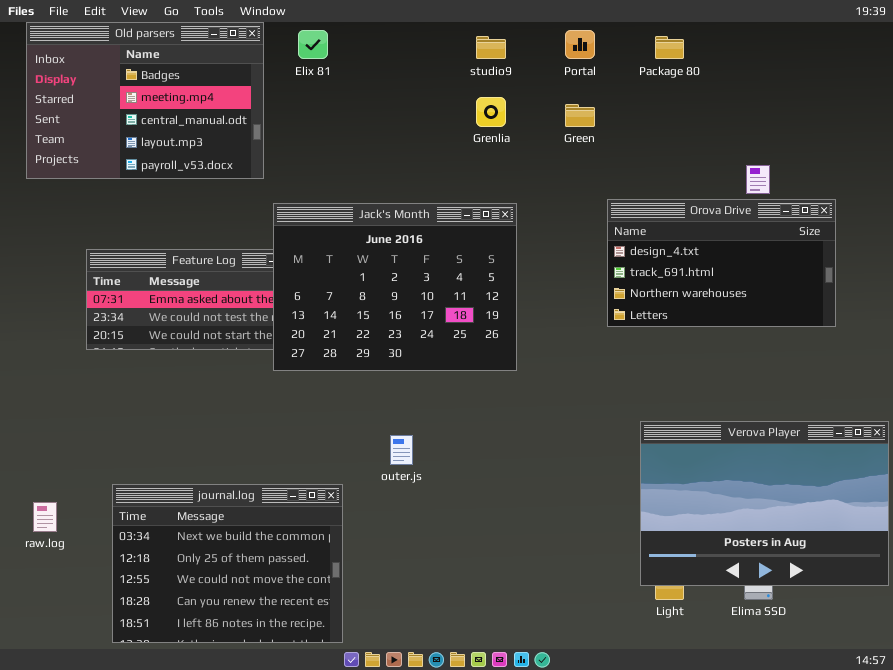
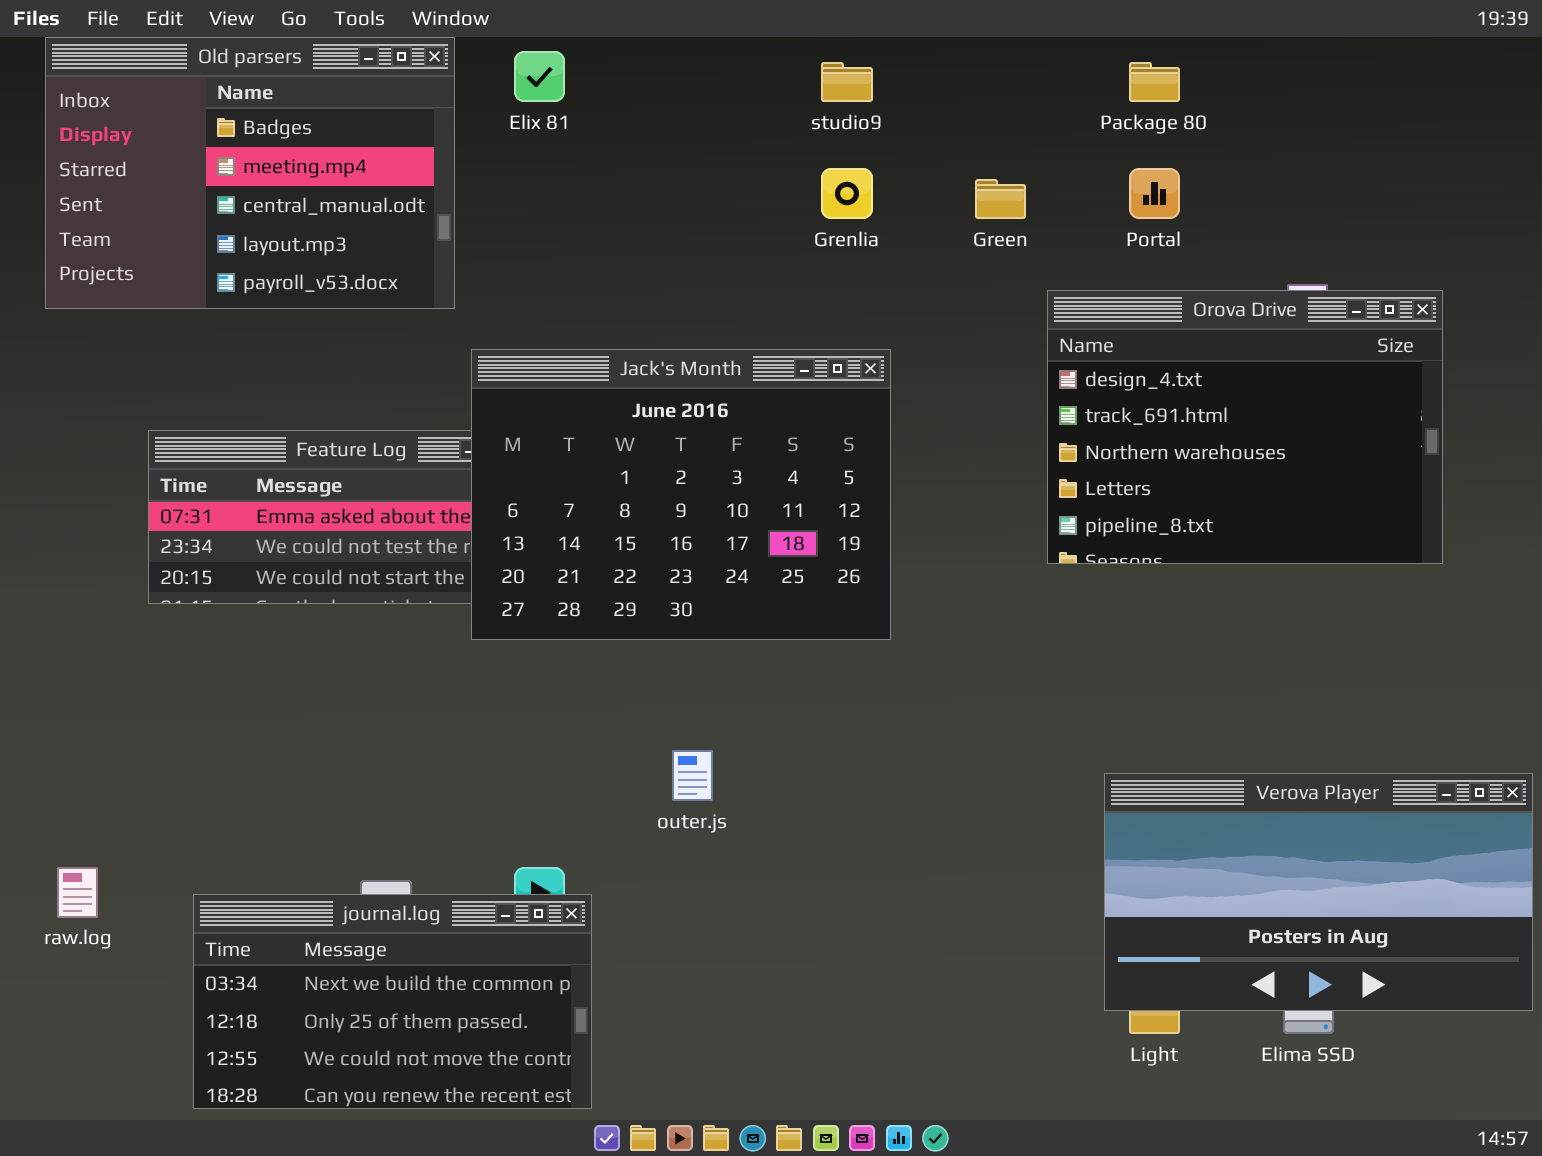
Portal: [565,30,595,59] -> [1129,168,1180,219], moved
Orova Drive: [607,199,836,327] -> [1047,290,1443,564], resized
Verova Player: [640,421,889,586] -> [1104,773,1533,1011], resized
journal.log: [112,484,343,643] -> [193,894,592,1109], resized

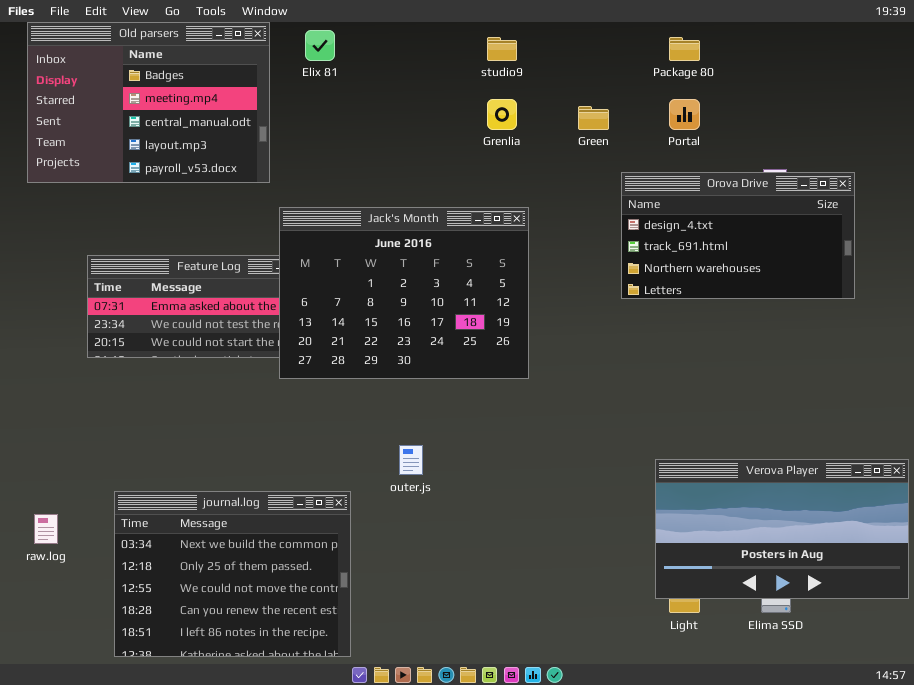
Orova Drive: [1047,290,1443,564] -> [621,172,855,299], resized
journal.log: [193,894,592,1109] -> [114,491,351,657], resized

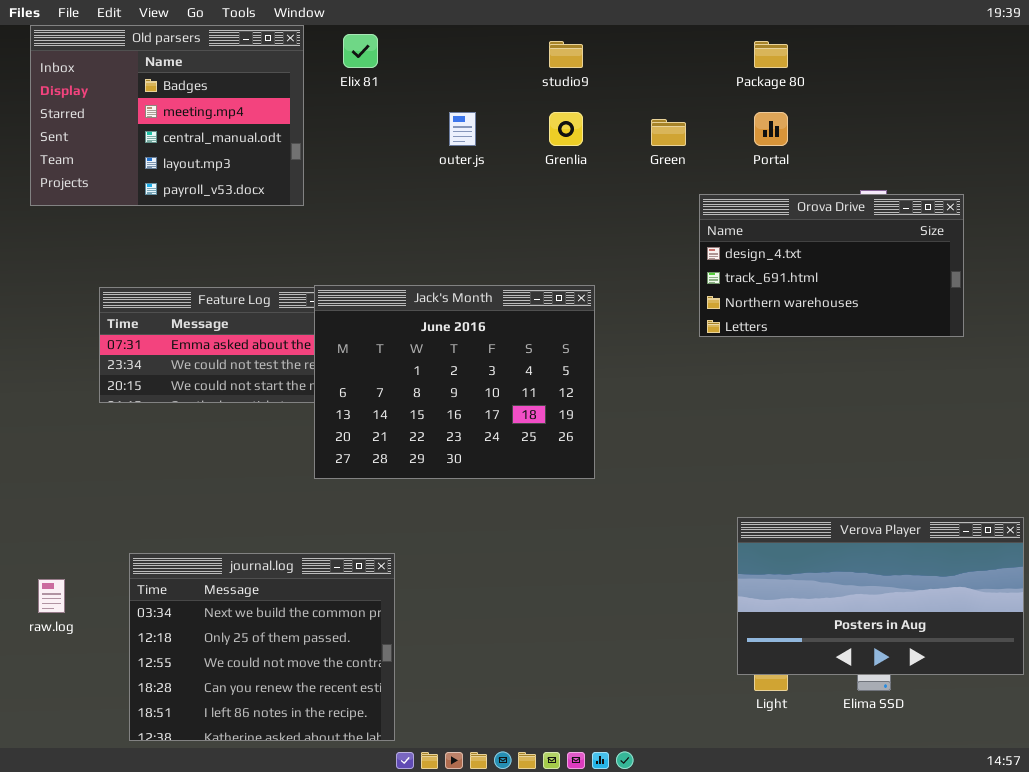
Jack's Month: [279,207,529,379] -> [314,285,595,479], moved
outer.js: [399,445,423,475] -> [449,112,476,146], moved

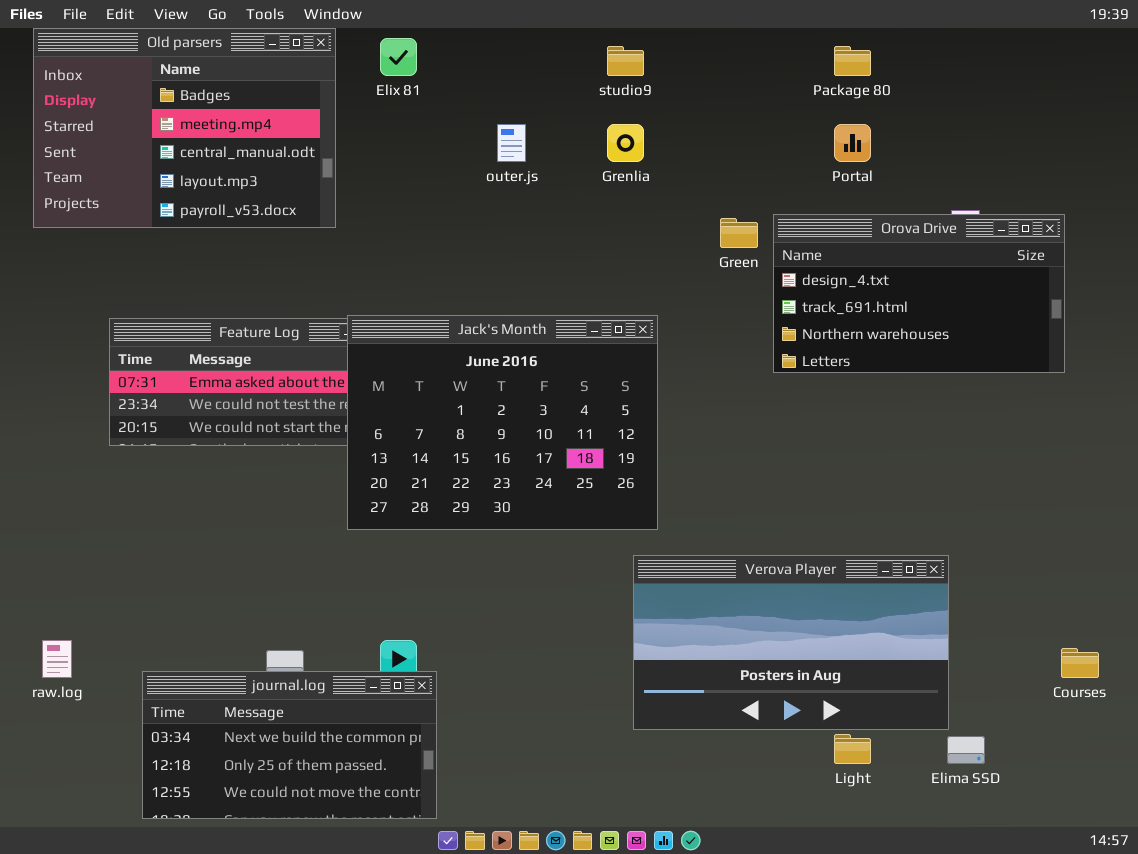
Green: [651,119,686,146] -> [720,218,758,248], moved
Verova Player: [737,517,1024,675] -> [633,555,949,730], moved
journal.log: [129,553,395,741] -> [142,671,437,819], resized

